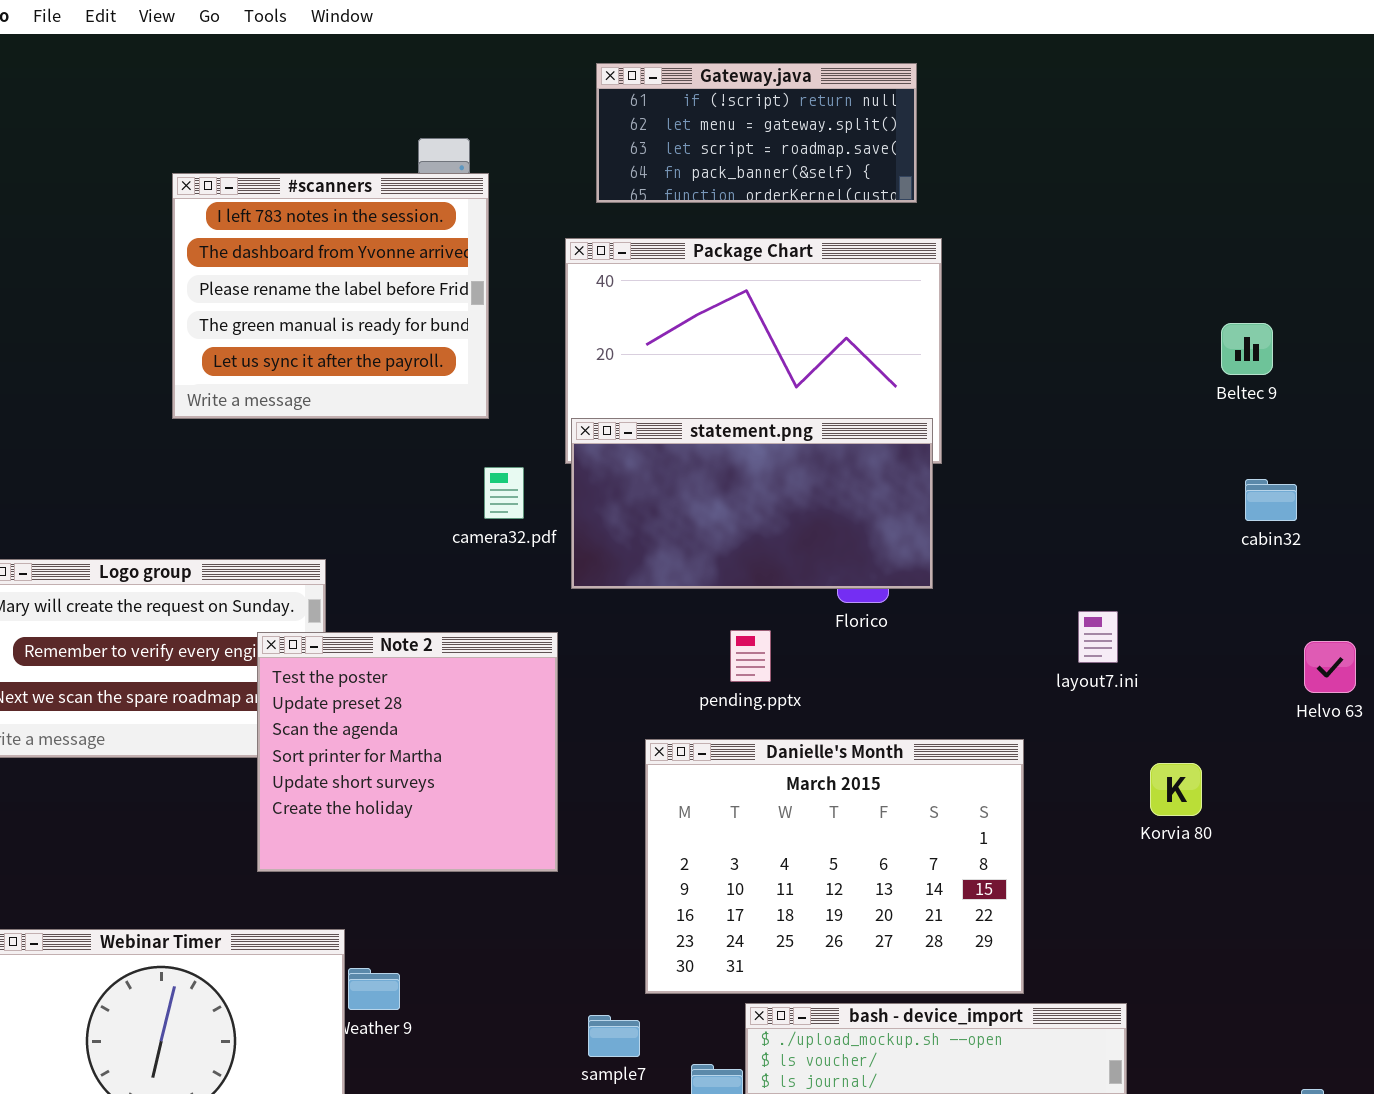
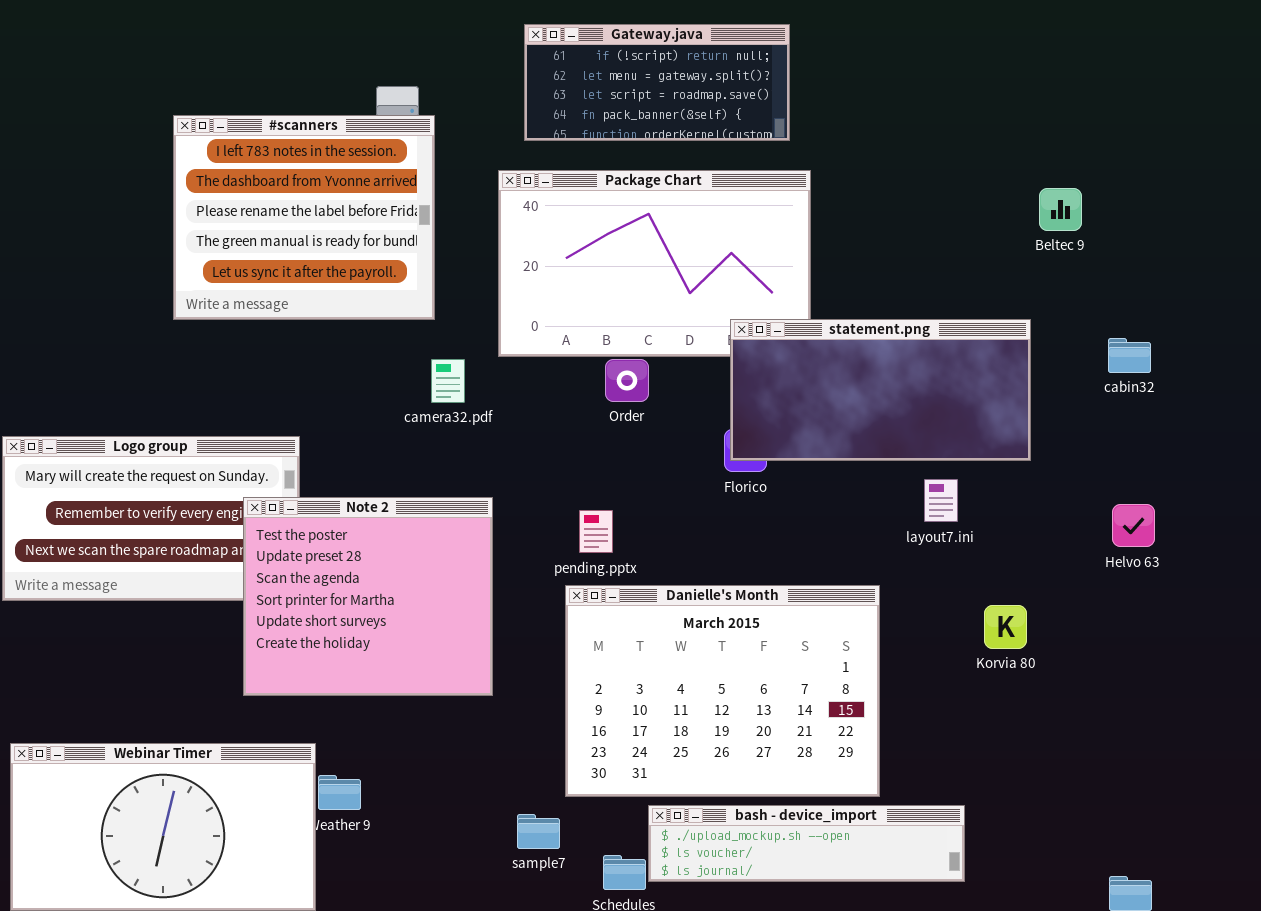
Beltec 9: [1221,323,1273,375] -> [1039,188,1082,231], moved
statement.png: [571,418,933,589] -> [730,319,1031,461], moved
cabin32: [1245,479,1297,521] -> [1108,338,1151,373], moved
pending.pptx: [730,630,771,682] -> [579,510,613,553], moved

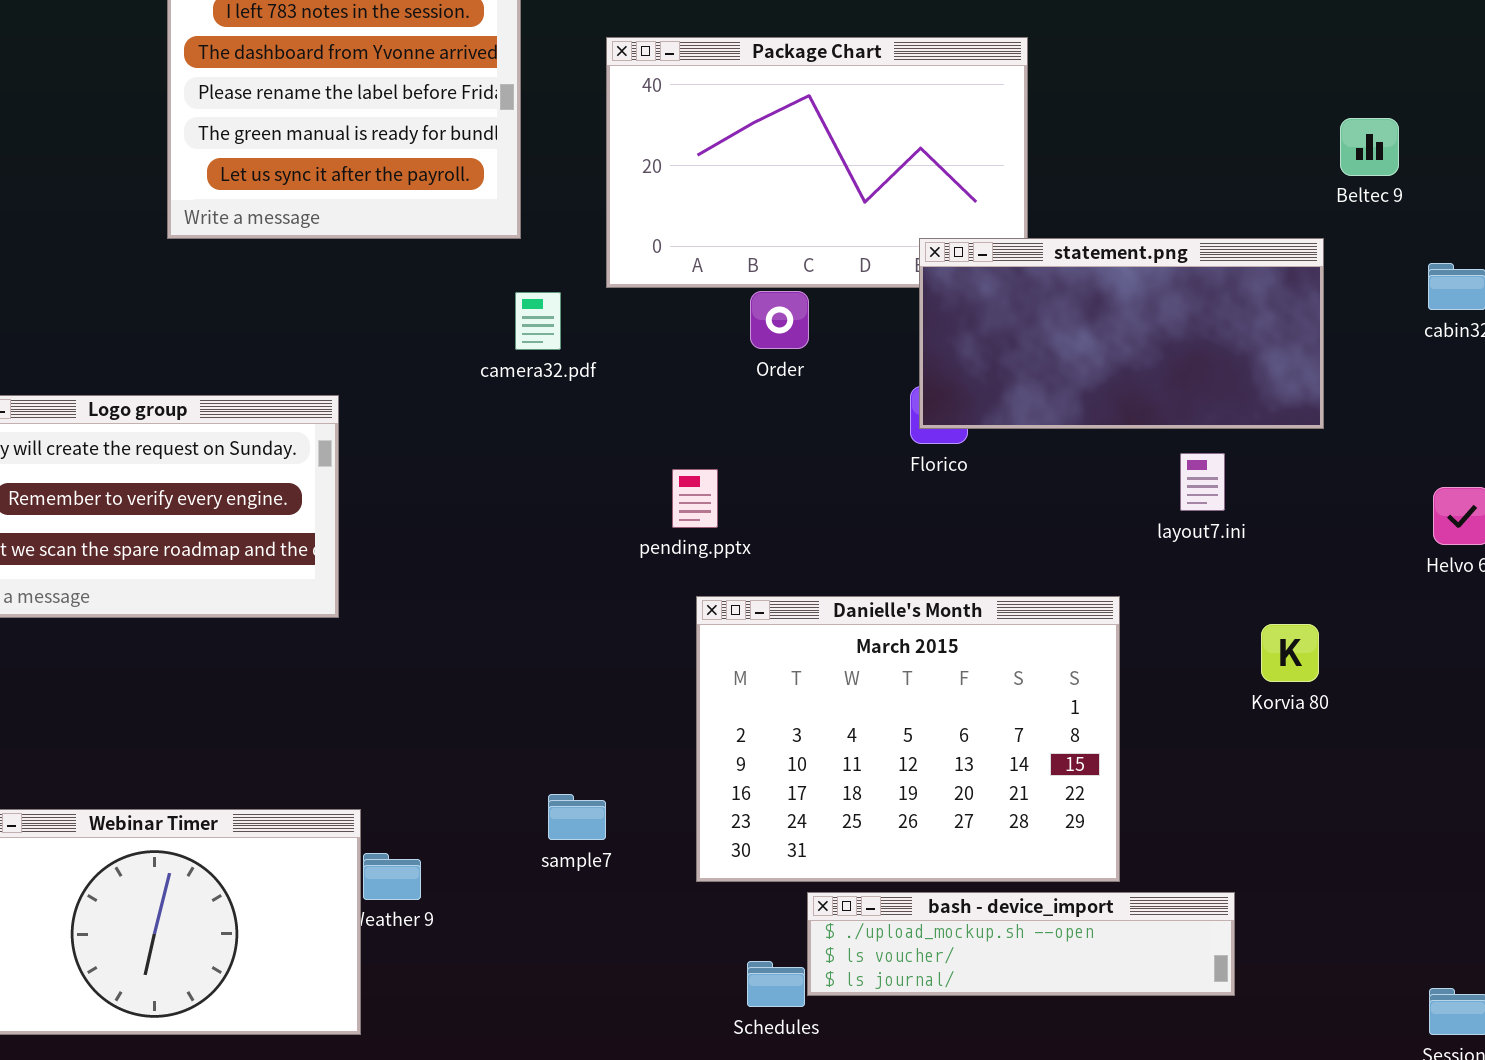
Beltec 9: [1039,188,1082,231] -> [1340,118,1399,176], moved
Note 2: [243,497,493,696] -> none, closed
pending.pptx: [579,510,613,553] -> [672,469,718,528], moved
sample7: [517,814,560,849] -> [548,794,606,840], moved

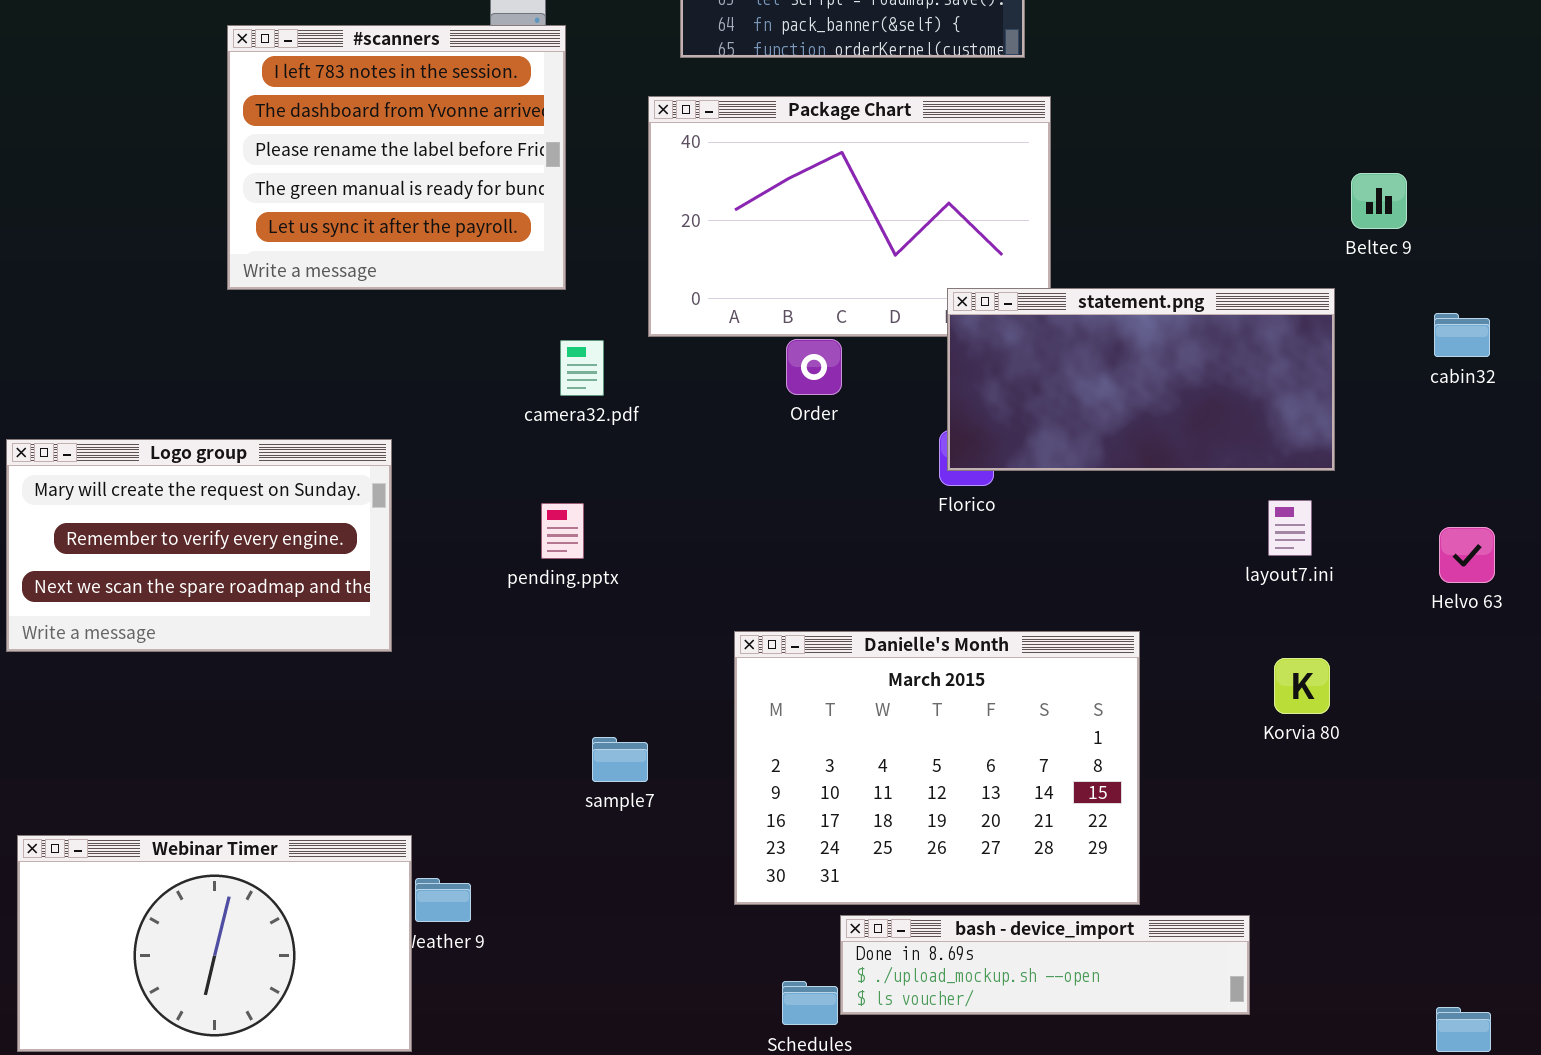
layout7.ini: [1180,453,1225,511] -> [1268,500,1312,556], moved
pending.pptx: [672,469,718,528] -> [541,503,584,559], moved
sample7: [548,794,606,840] -> [592,737,648,782], moved
bash - device_import: [807,892,1235,996] -> [840,915,1250,1015], scrolled up 1 row

